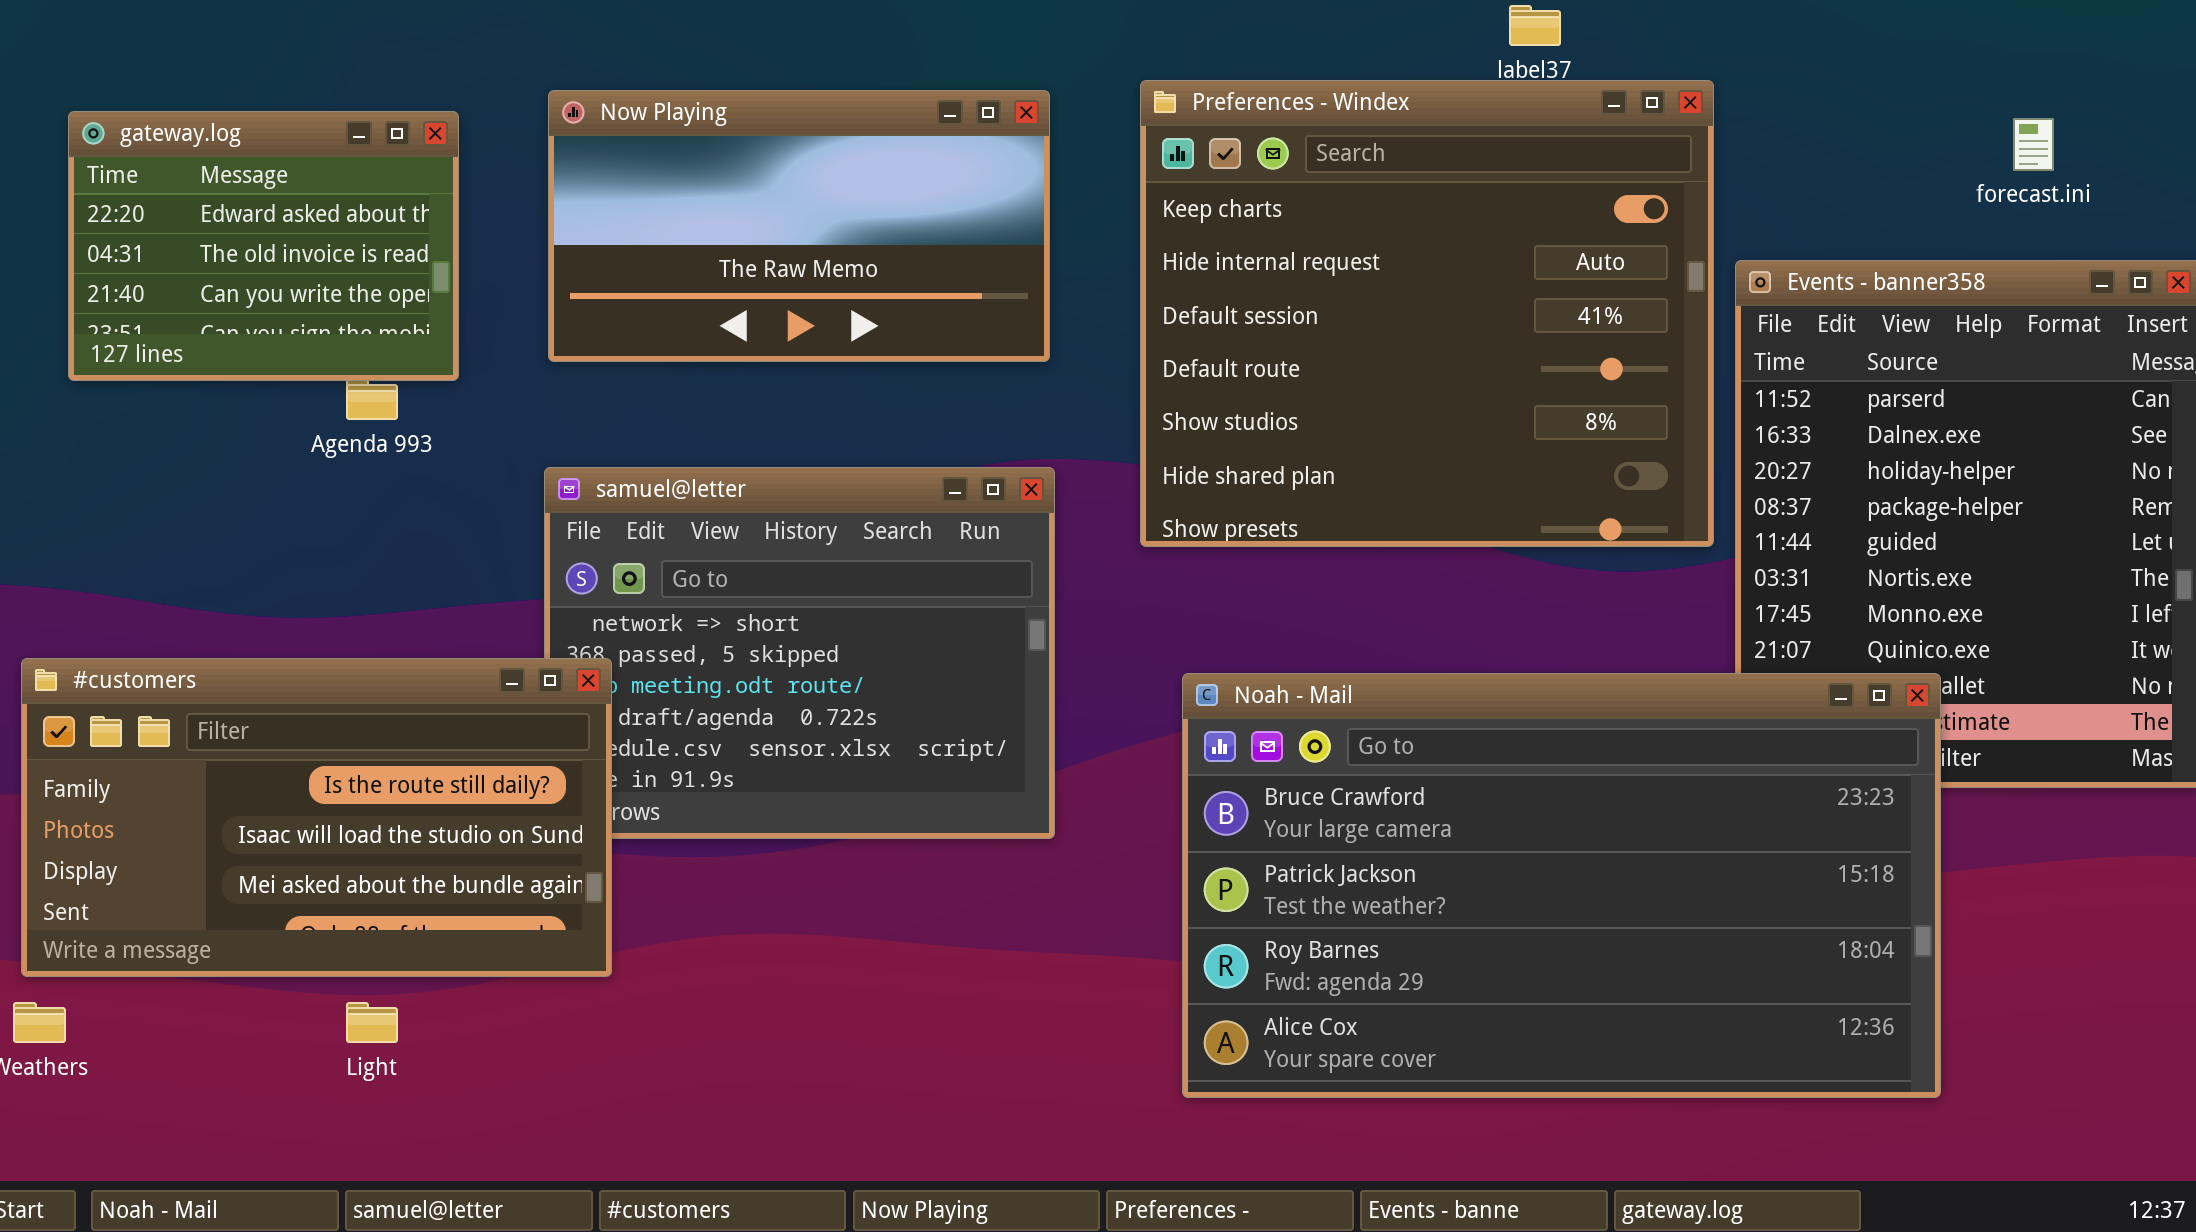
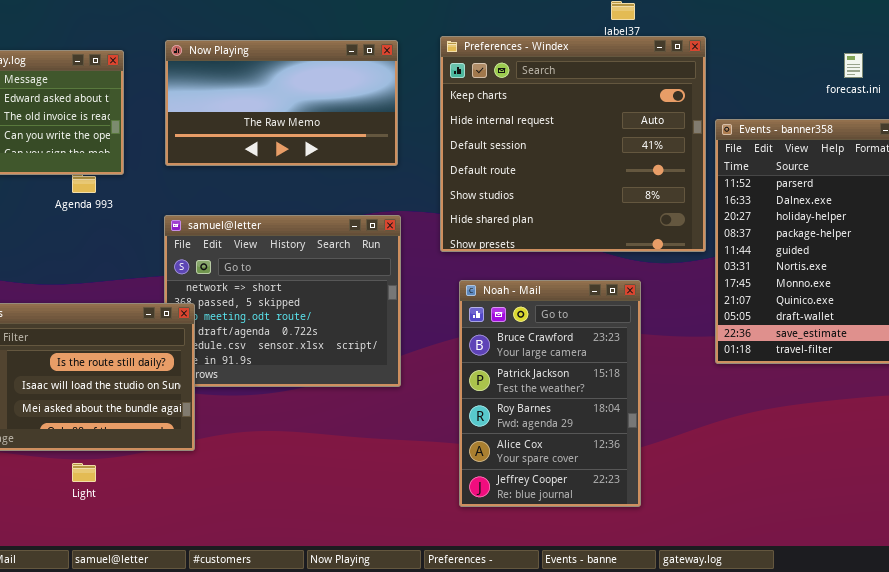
Noah - Mail: [1182,673,1941,1098] -> [459,280,641,507], resized

